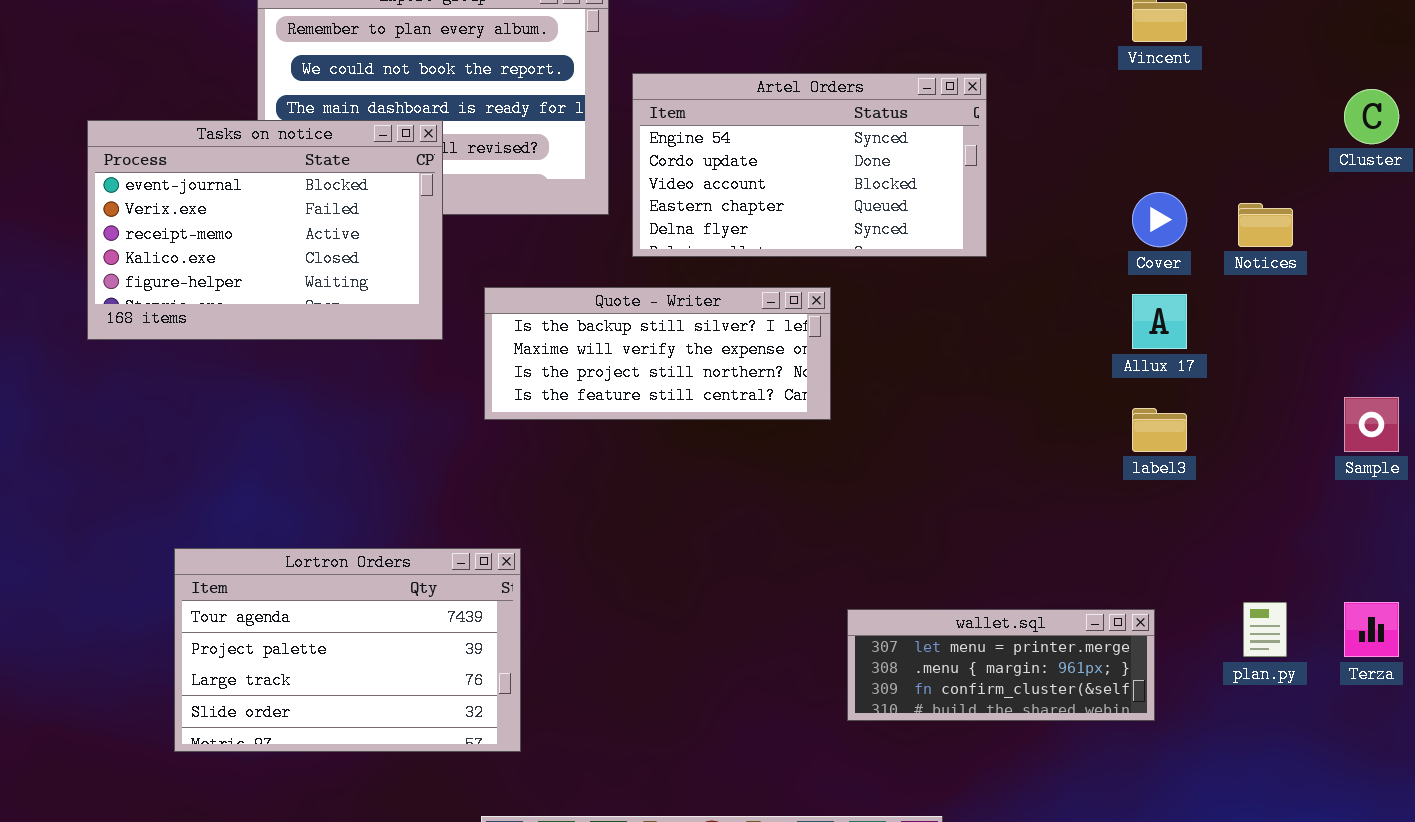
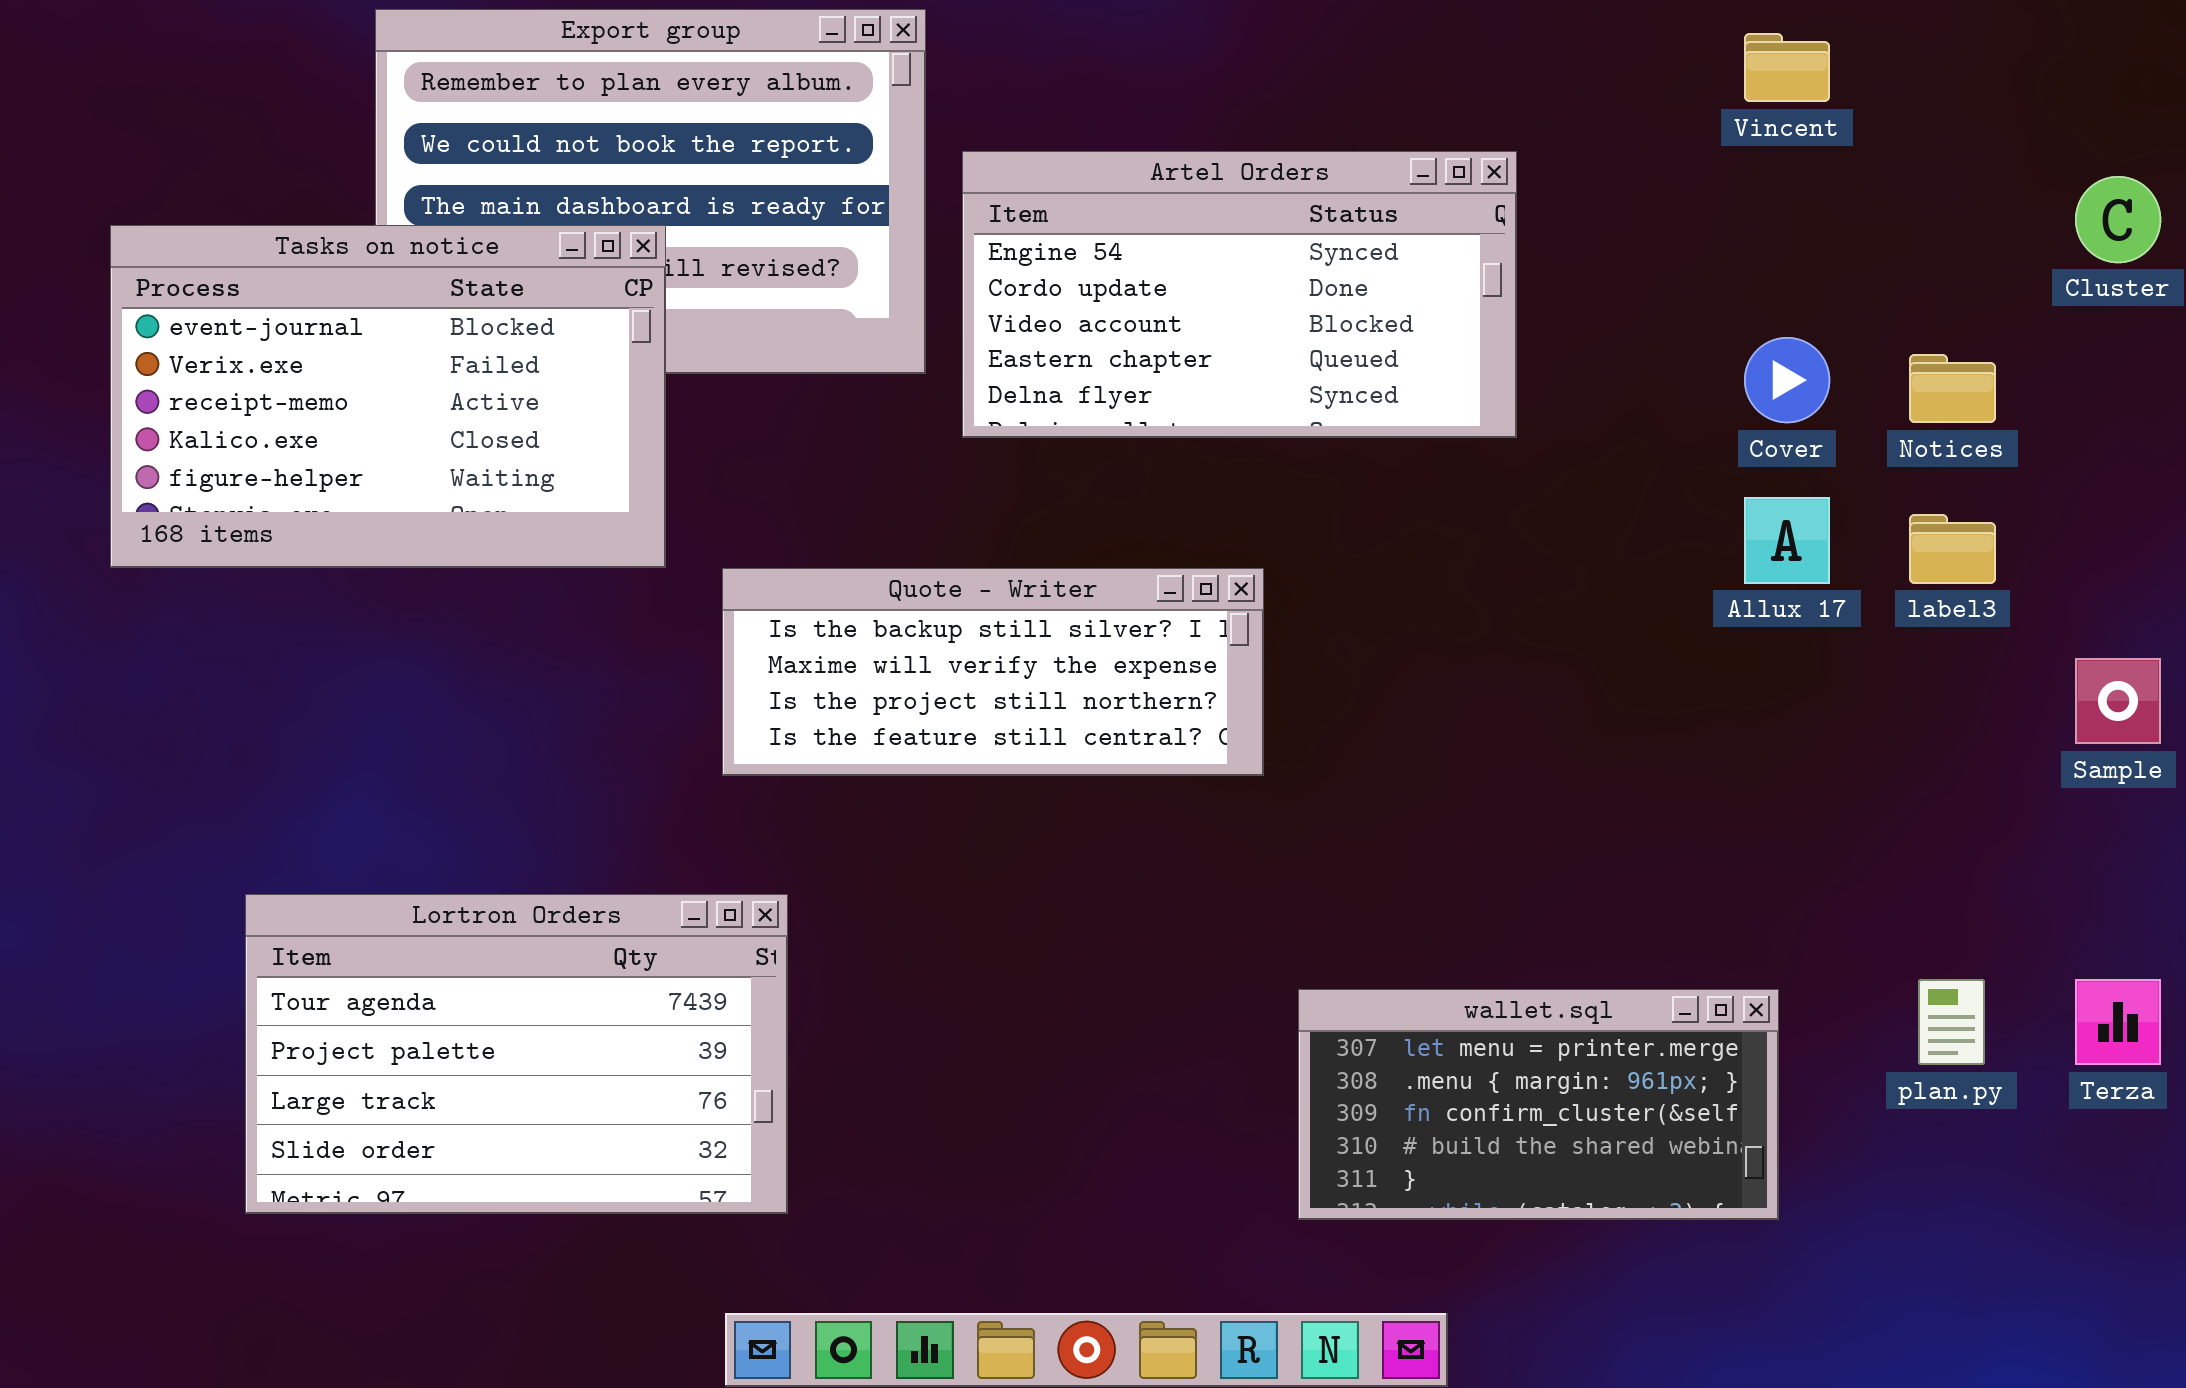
Quote - Writer: [484,287,831,420] -> [722,568,1264,776], moved
label3: [1132,408,1187,452] -> [1909,514,1996,584], moved
wallet.sql: [847,609,1155,721] -> [1298,989,1779,1220], resized

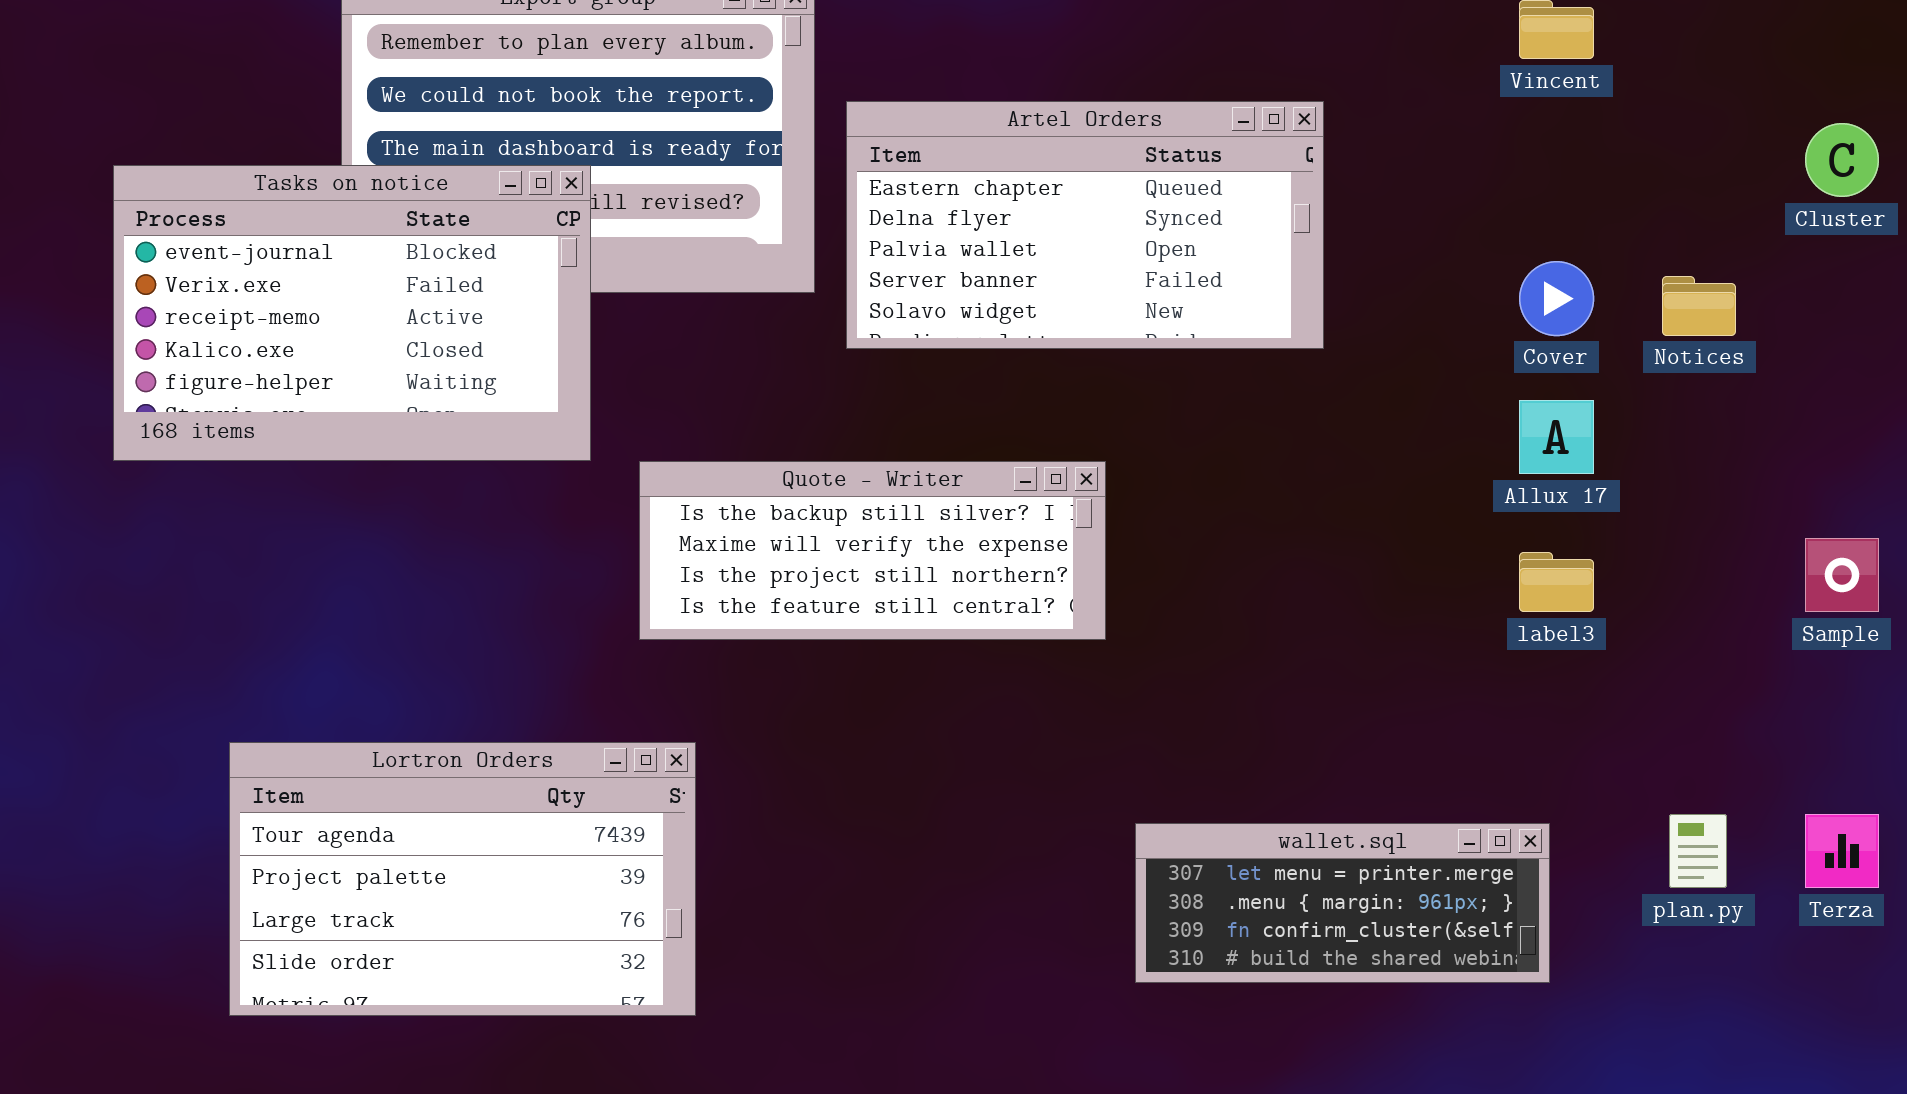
Artel Orders: [962,151,1517,438] -> [846,101,1324,349], scrolled down 3 rows
label3: [1909,514,1996,584] -> [1519,552,1594,612], moved
wallet.sql: [1298,989,1779,1220] -> [1135,823,1550,983], resized

